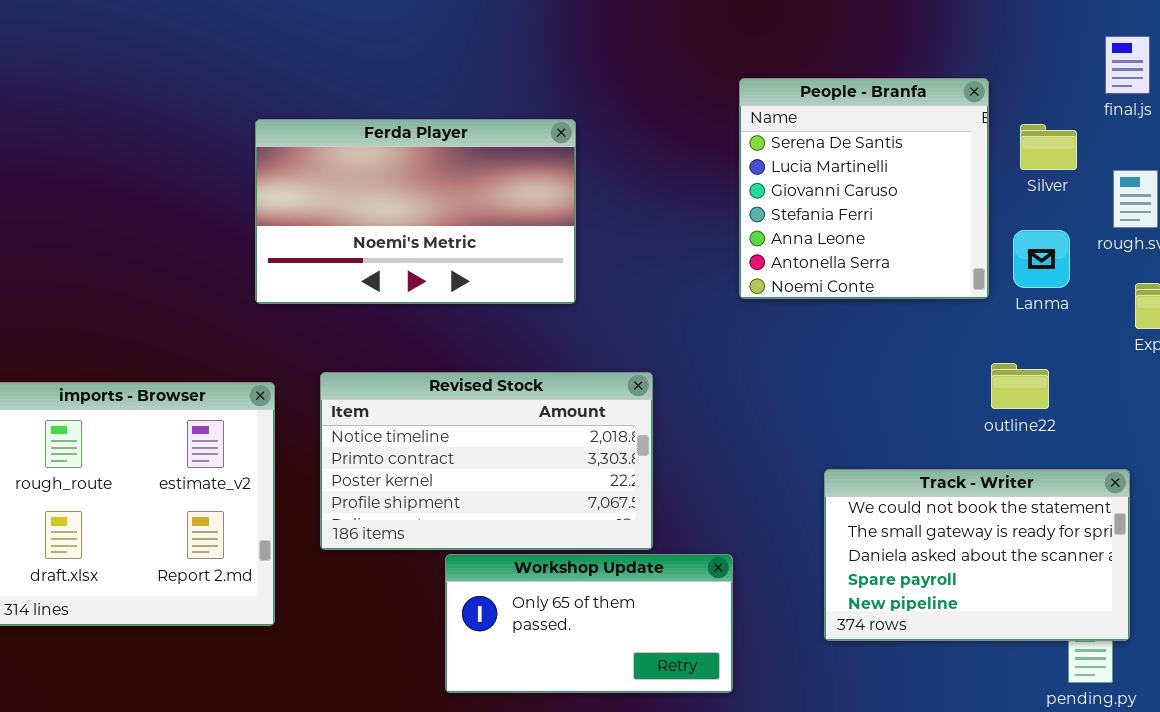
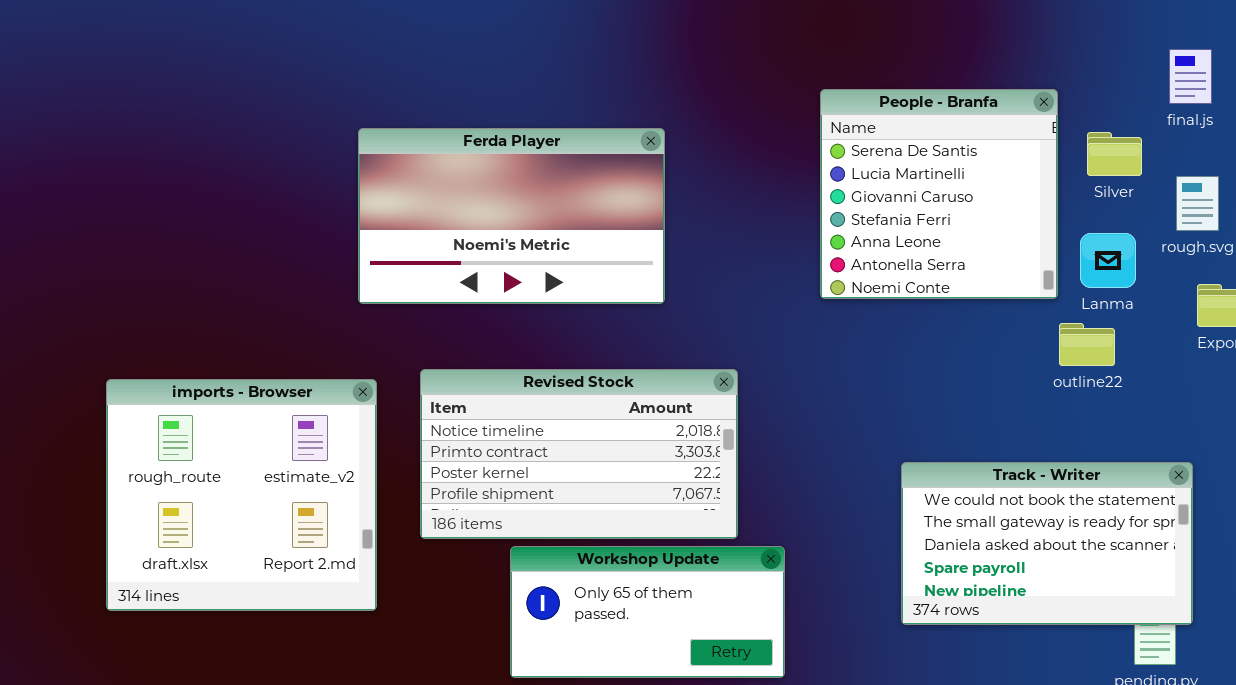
outline22: [991,363,1049,409] -> [1059,323,1115,366], moved
Workshop Update: [445,554,733,693] -> [510,546,785,678], moved

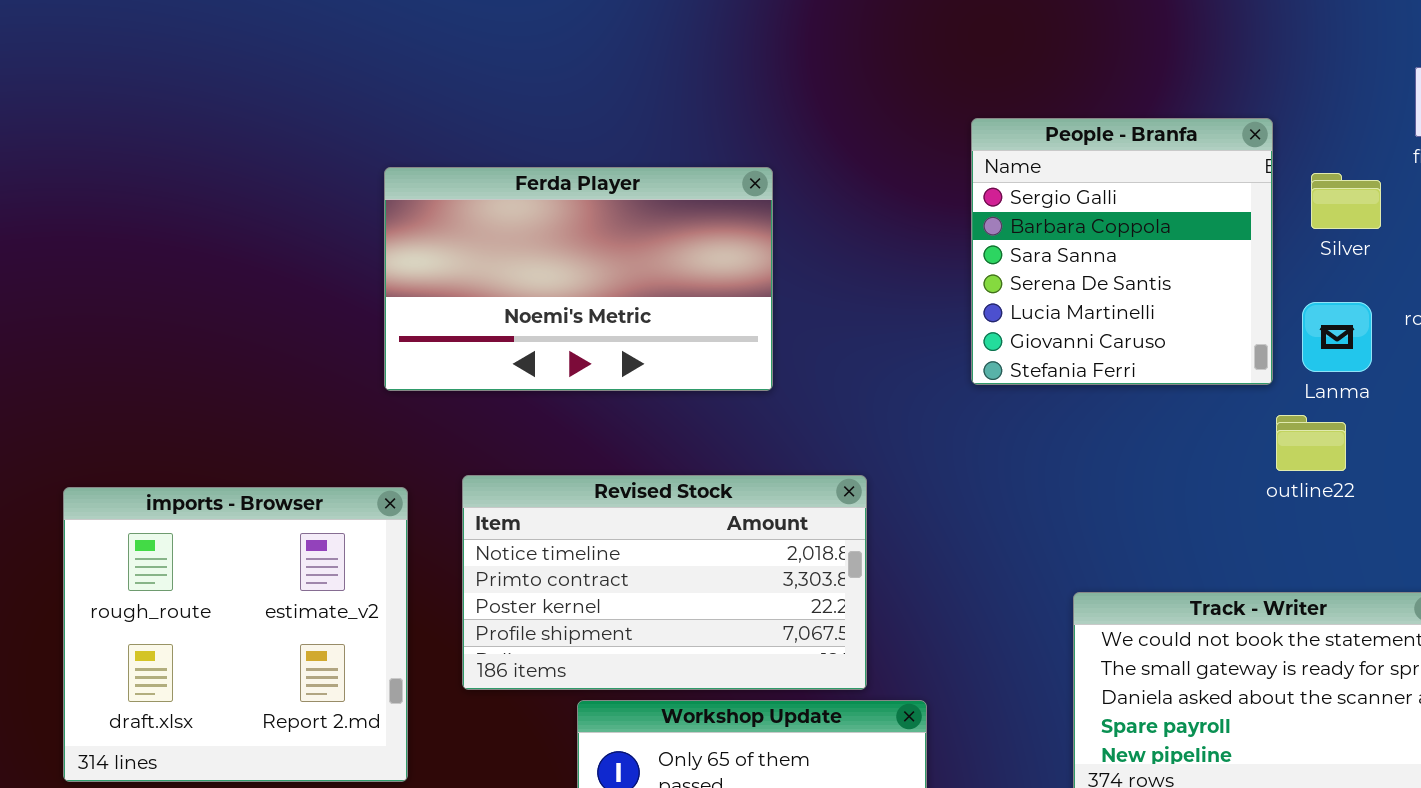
People - Branfa: [820,89,1058,299] -> [971,118,1273,385], scrolled up 3 rows

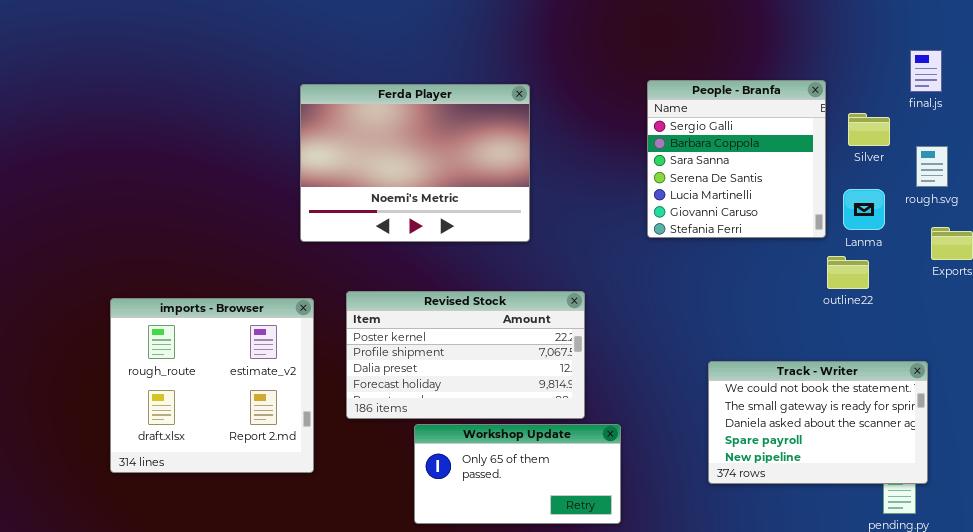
Ferda Player: [384,167,773,391] -> [300,84,530,242], resized
Revised Stock: [462,475,867,690] -> [346,291,585,419], scrolled down 2 rows

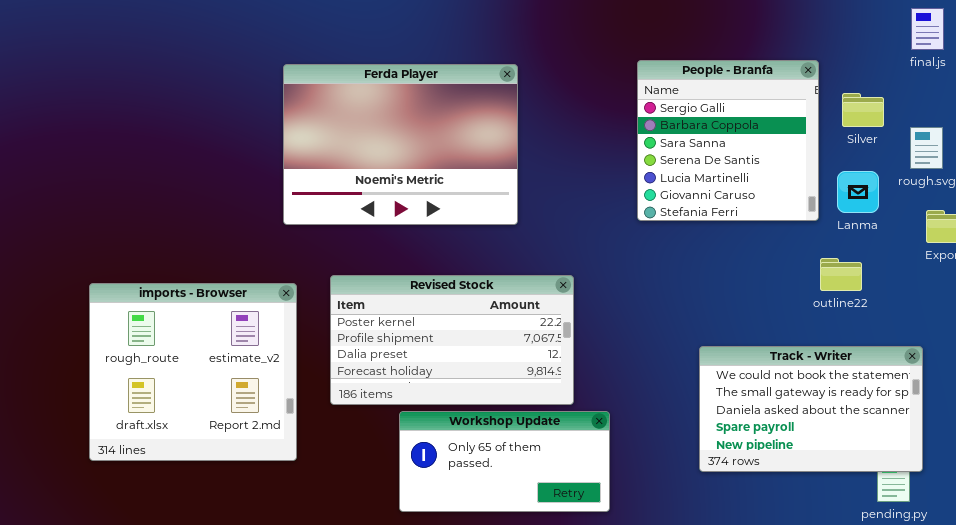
final.js: [910,50,942,92] -> [911,8,944,50], moved
outline22: [827,256,869,289] -> [820,258,862,291], moved

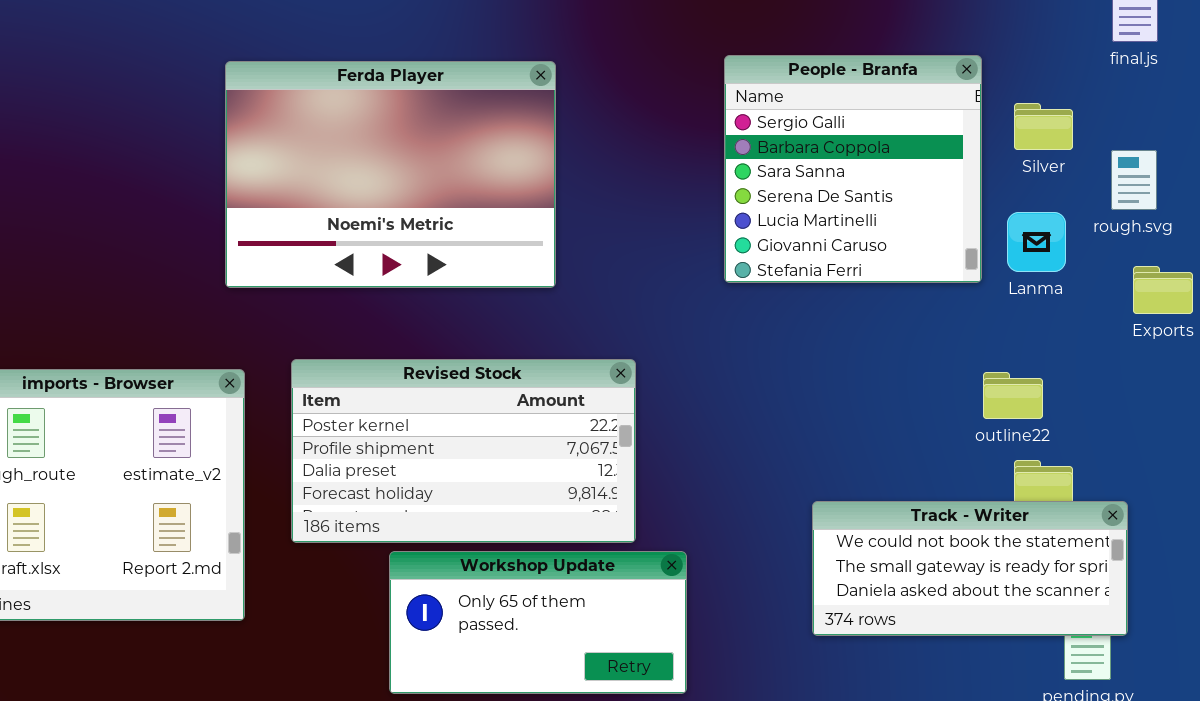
outline22: [820,258,862,291] -> [983,372,1043,419], moved
Track - Writer: [699,346,923,472] -> [812,501,1128,636], resized

